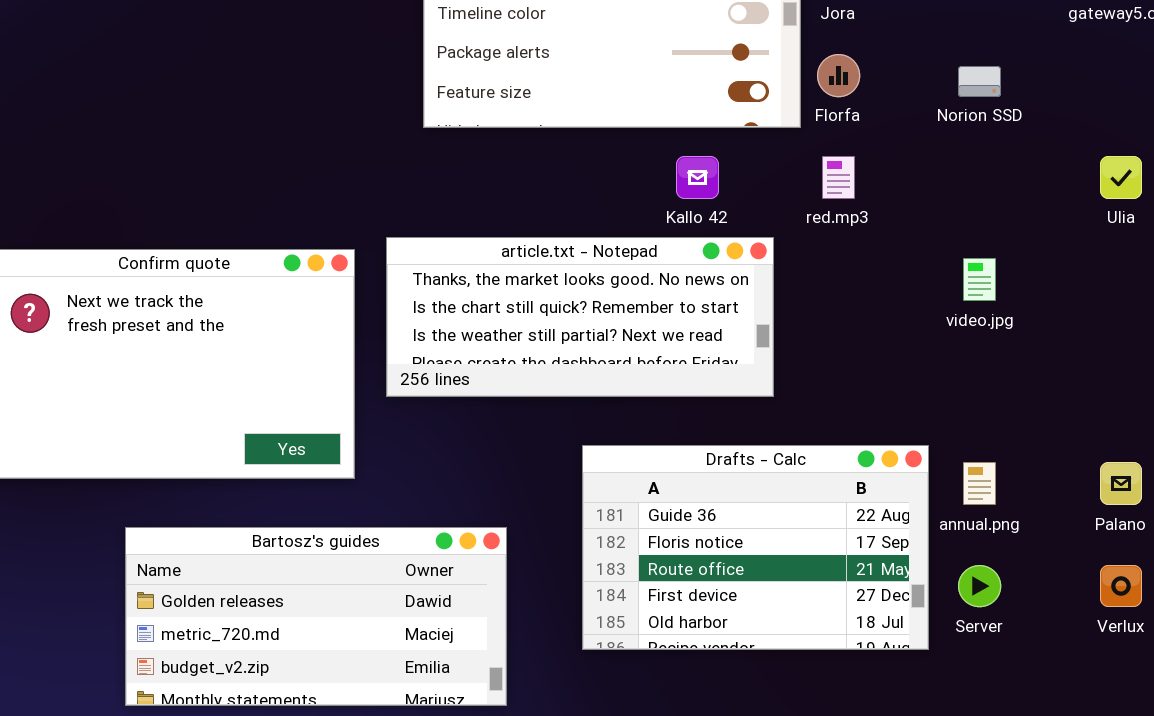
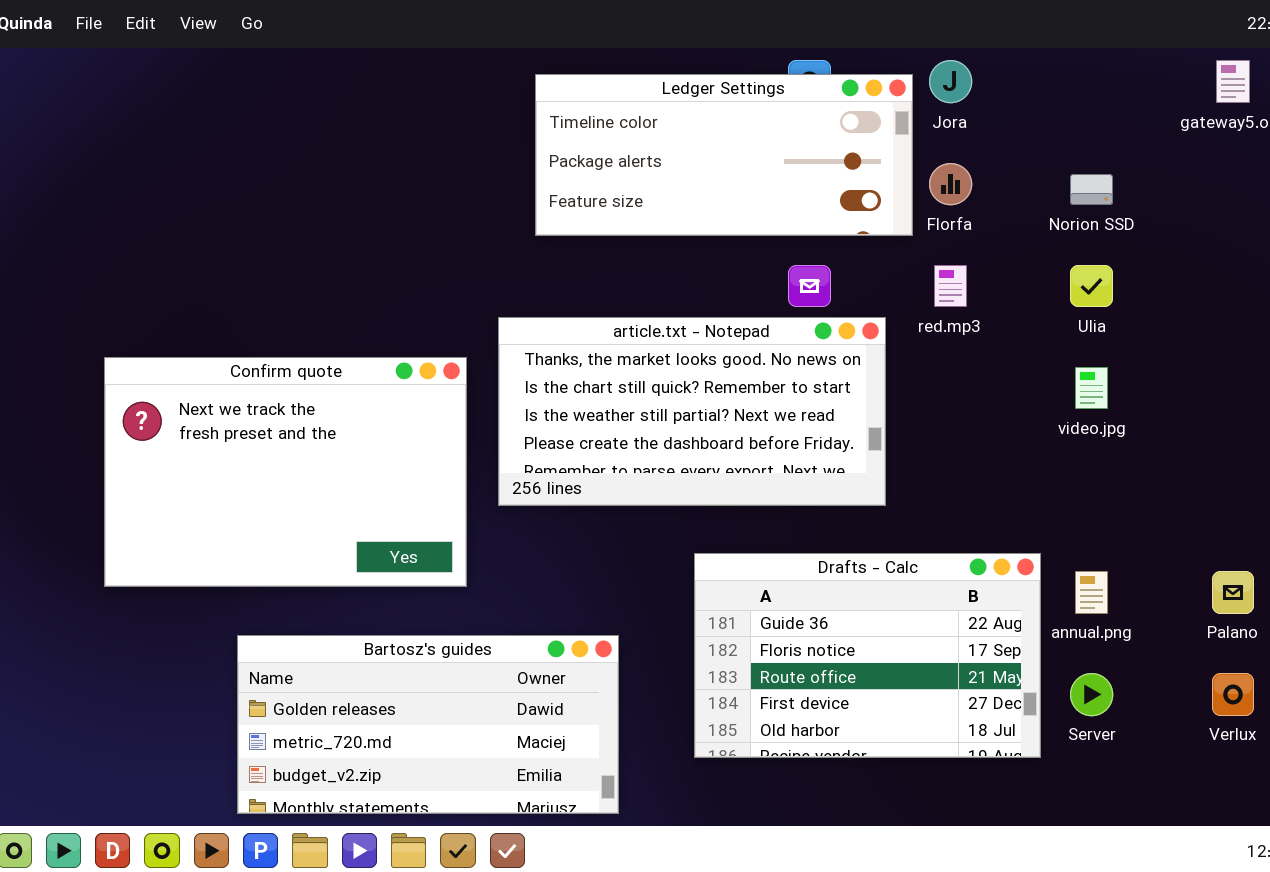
Ulia: [1100,156,1142,199] -> [1070,265,1113,307], moved
article.txt - Notepad: [386,237,774,397] -> [498,317,886,506], resized

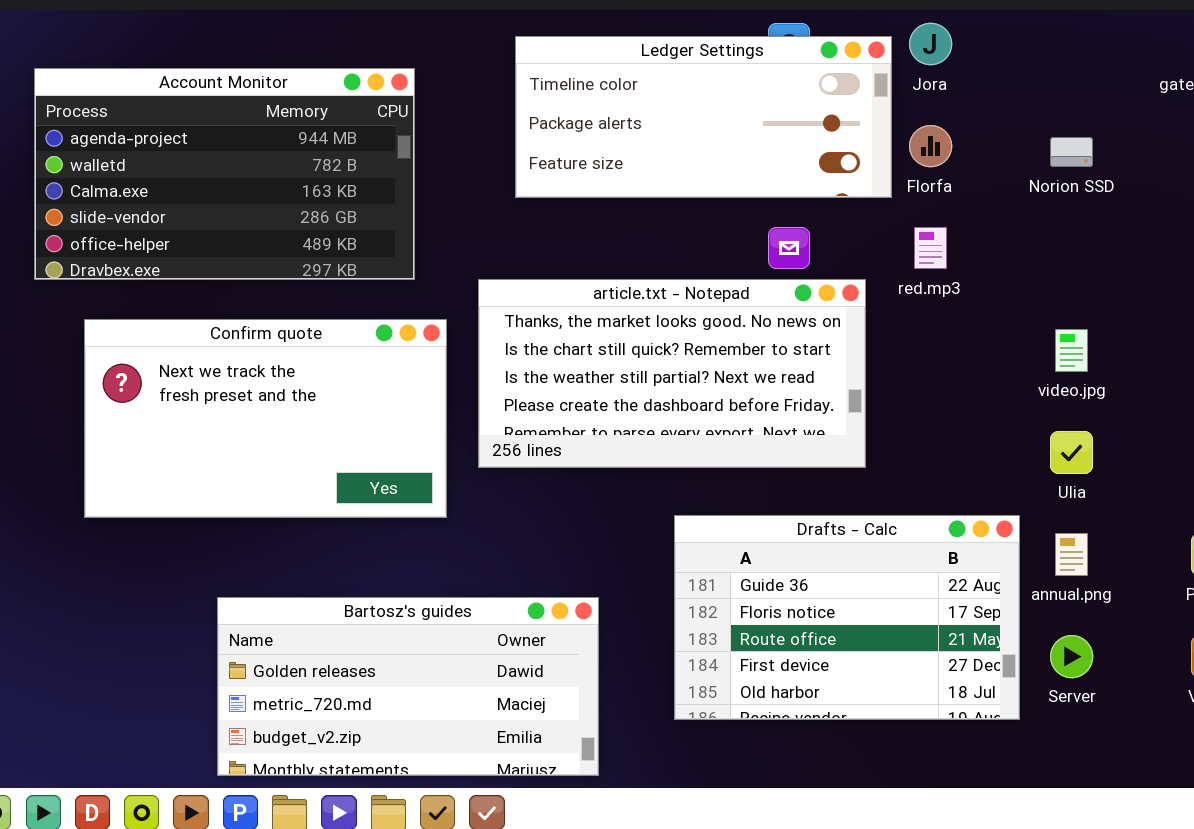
Account Monitor: none -> [34,68,415,280], opened
Ulia: [1070,265,1113,307] -> [1050,431,1093,474], moved
Confirm quote: [104,357,467,587] -> [84,319,447,518], resized

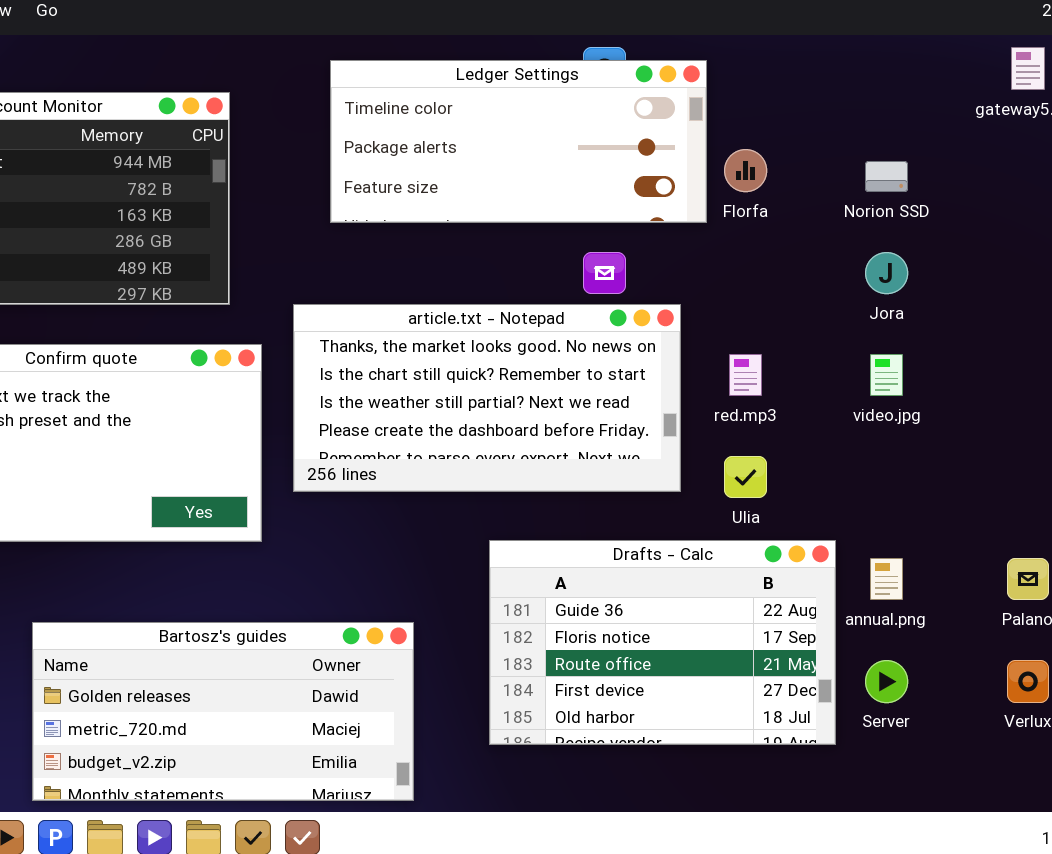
Jora: [909,23,952,65] -> [865,252,908,294], moved
red.mp3: [914,227,947,269] -> [729,354,762,396], moved
Ulia: [1050,431,1093,474] -> [724,456,767,498], moved

